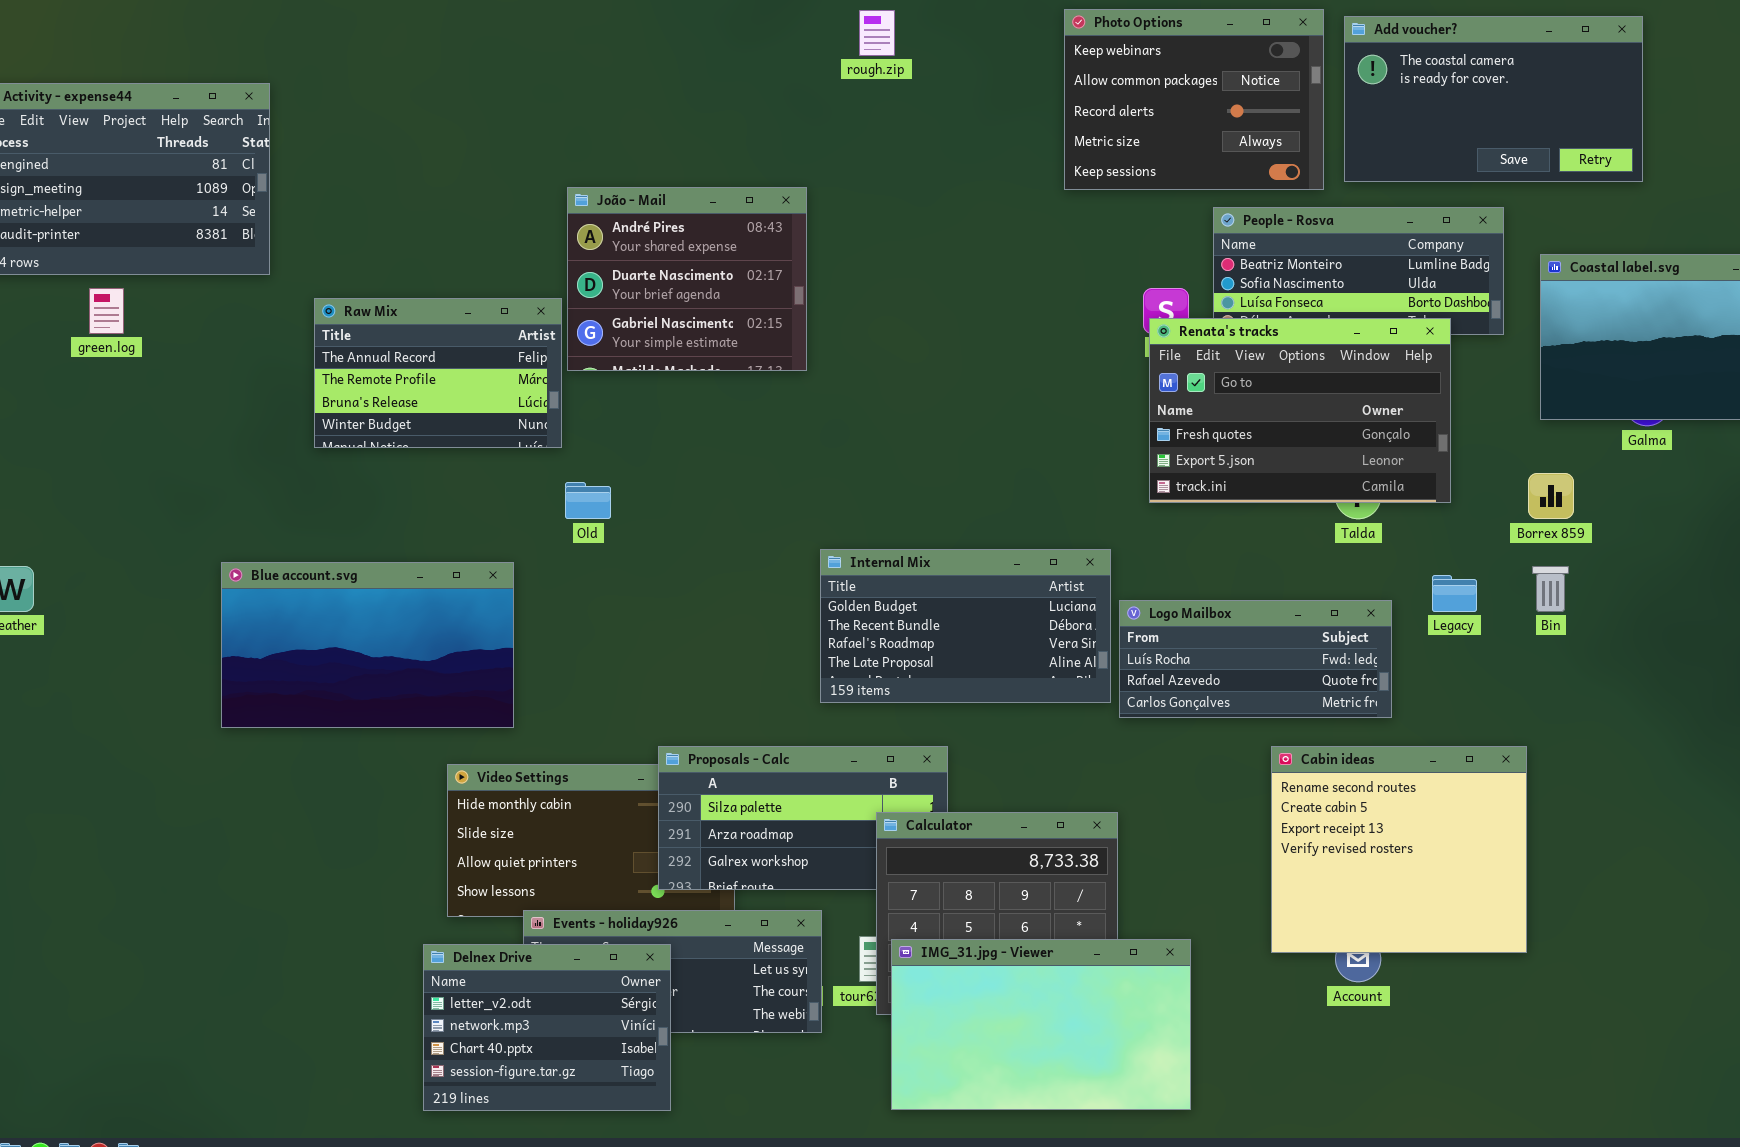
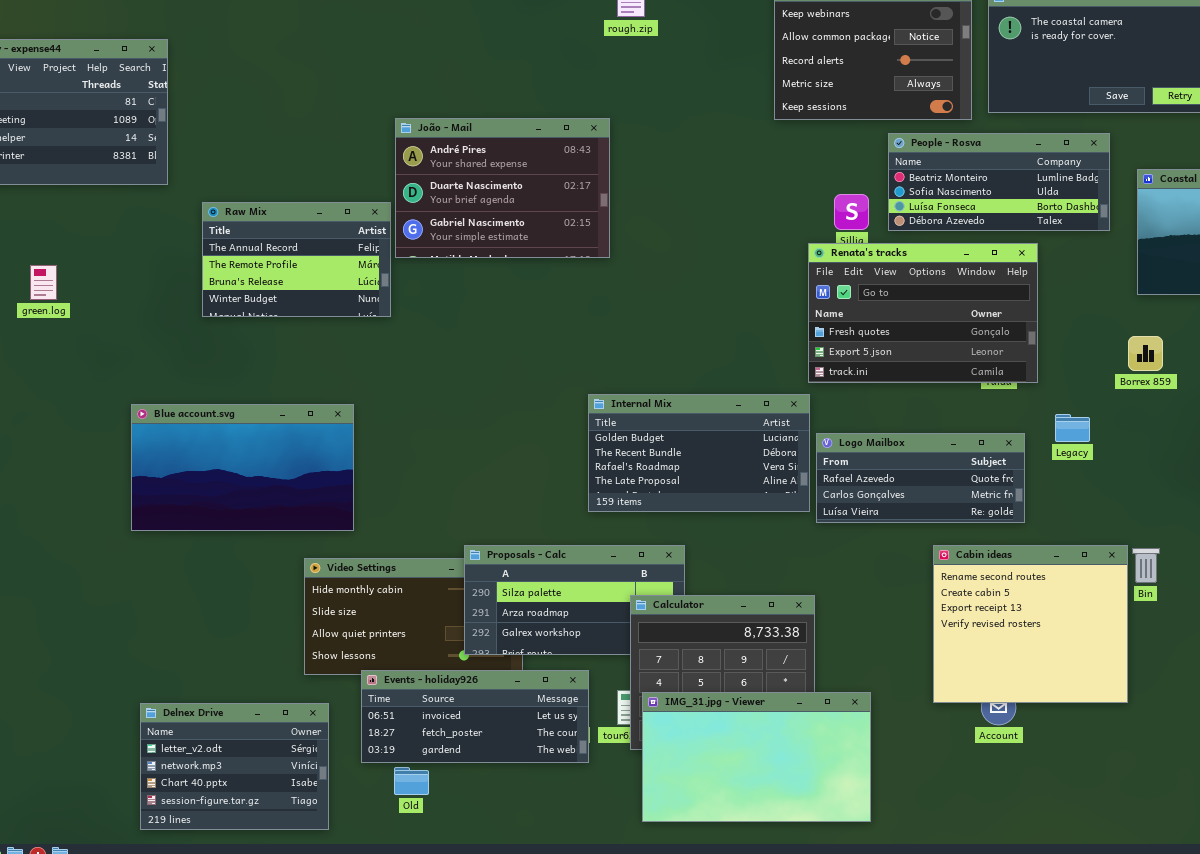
João - Mail: [567,187,807,371] -> [395,118,610,258], resized
green.log: [89,288,124,334] -> [30,265,57,300], moved
Renata's tracks: [1149,318,1451,503] -> [808,243,1038,383], moved
Old: [565,482,611,519] -> [394,767,429,795], moved
Bin: [1532,566,1569,612] -> [1132,548,1160,583], moved
Logo Mailbox: [1119,600,1392,718] -> [816,433,1025,523], scrolled down 1 row
Delnex Drive: [423,944,671,1111] -> [140,703,329,830], moved

